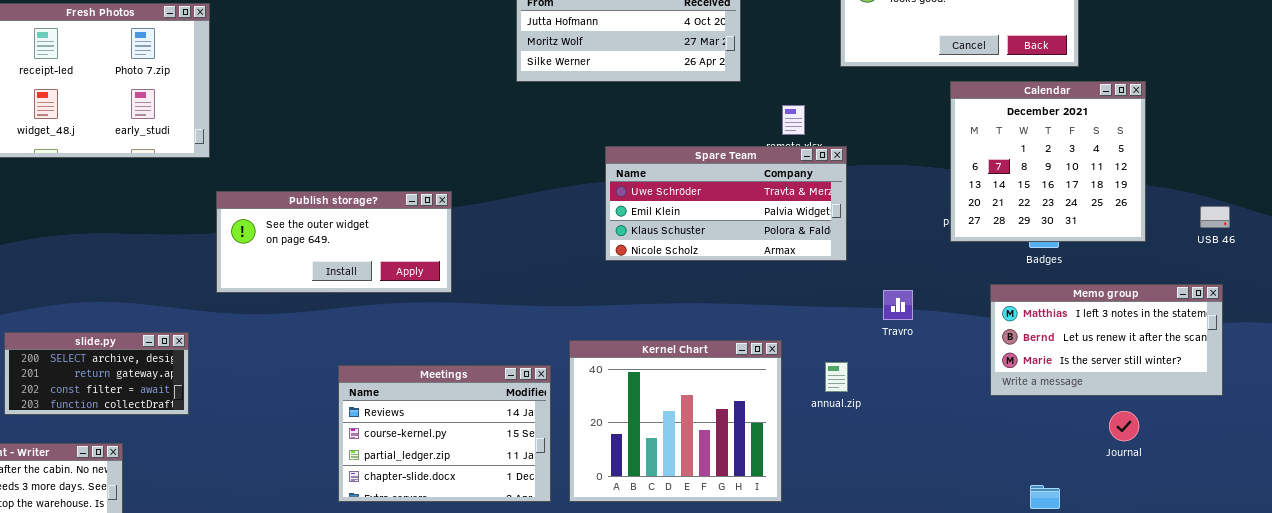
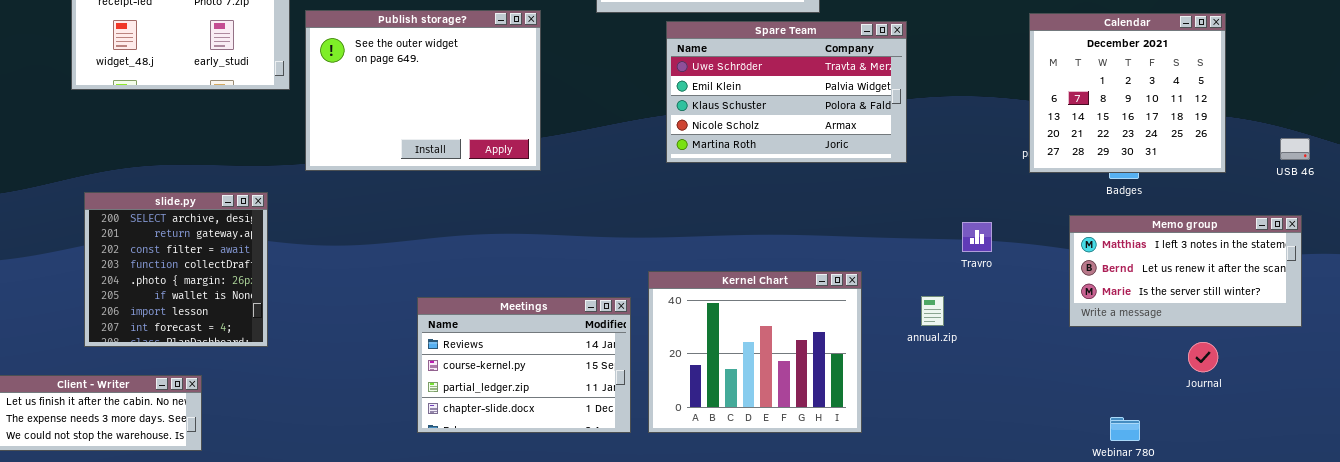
Spare Team: [605,146,847,261] -> [666,21,907,163], moved, resized
Publish storage?: [216,191,452,293] -> [305,10,541,171], moved, resized
slide.py: [4,332,189,415] -> [84,192,268,347], resized
annual.zip: [825,362,848,392] -> [921,296,944,326], moved

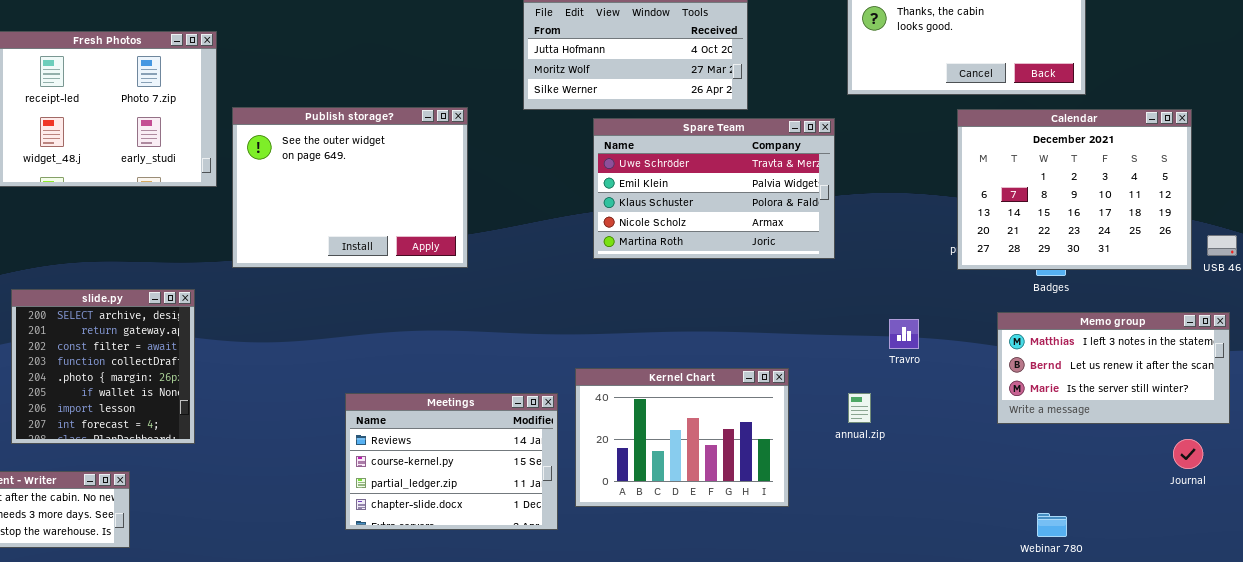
Calendar: [1029,13,1226,173] -> [957,109,1192,270], resized
Kernel Chart: [648,271,862,433] -> [575,368,789,507], resized
Journal: [1188,342,1218,372] -> [1173,439,1203,469], moved

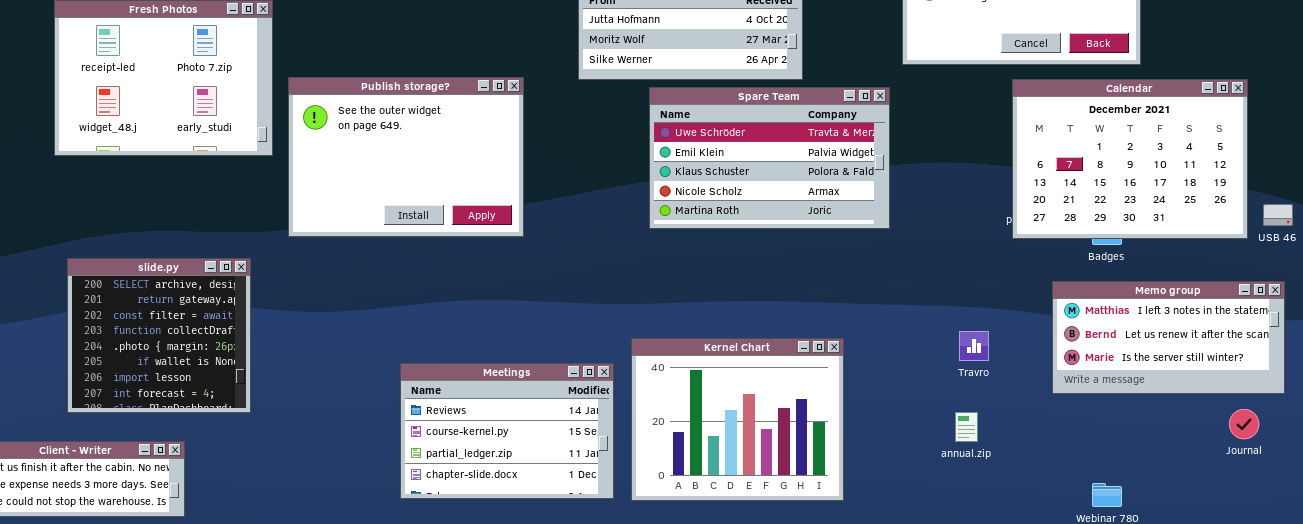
Travro: [889,319,919,349] -> [959,331,989,361], moved
Kernel Chart: [575,368,789,507] -> [631,338,844,501], resized
annual.zip: [848,393,871,423] -> [955,412,978,442], moved

